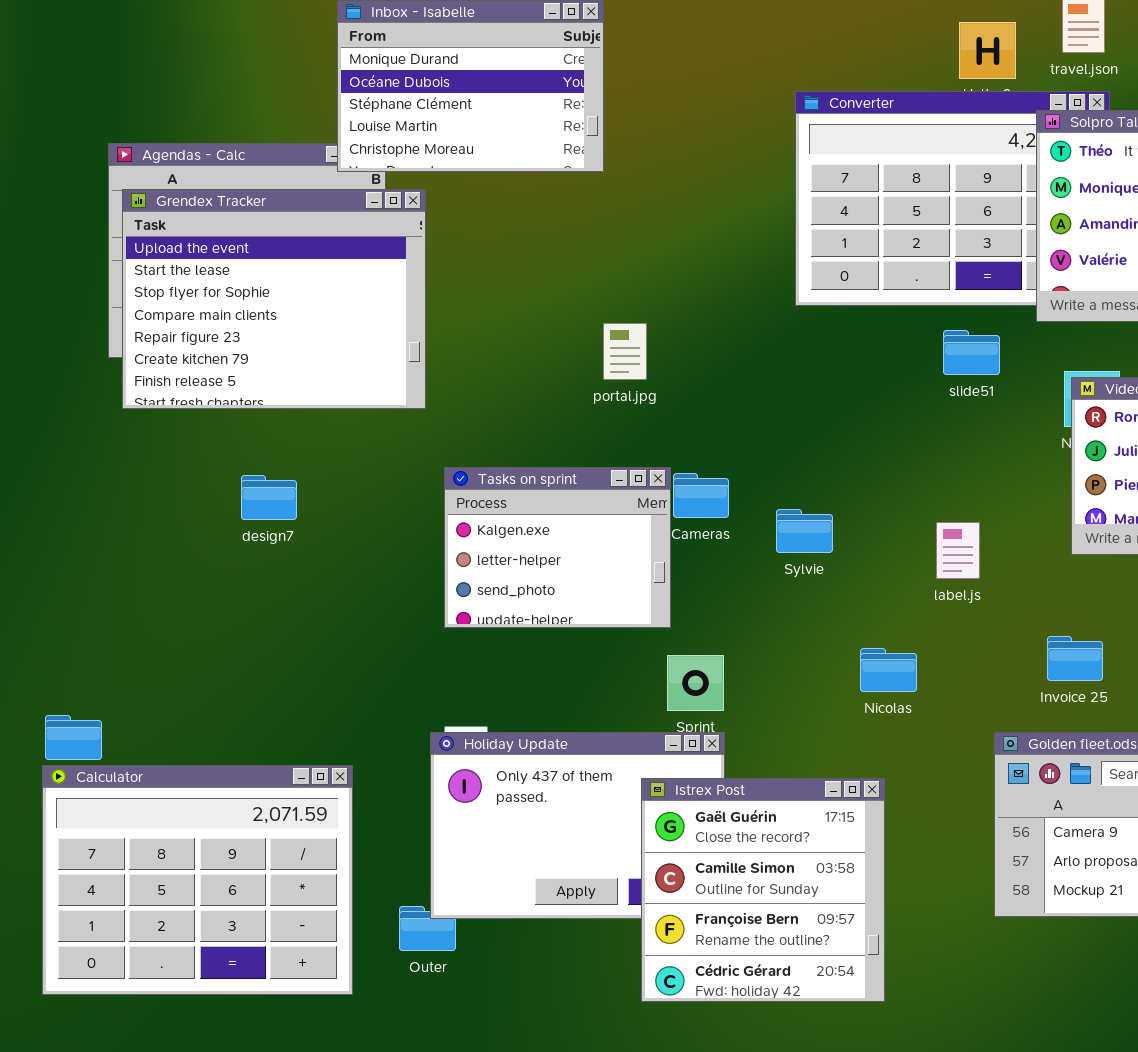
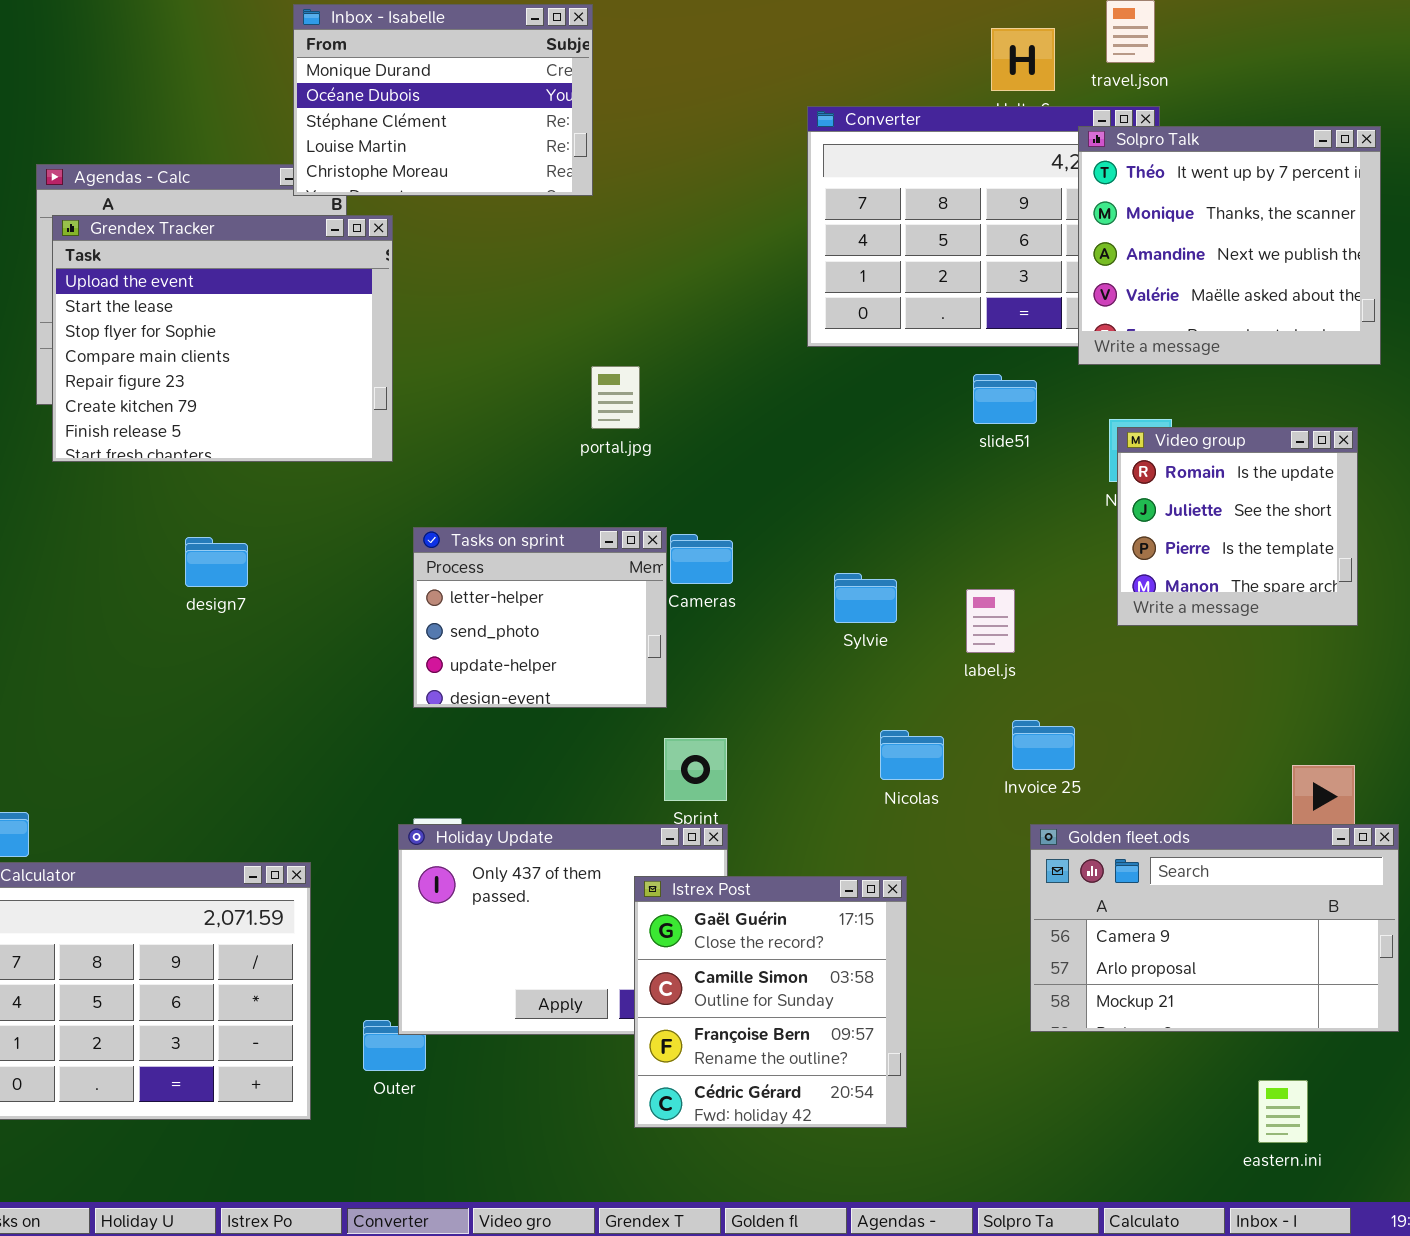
Tasks on sprint: [444,467,671,628] -> [413,527,667,708], scrolled down 1 row
Sylvie: [776,509,833,553] -> [834,573,897,623], moved
Invoice 25: [1047,636,1103,681] -> [1012,720,1075,770], moved

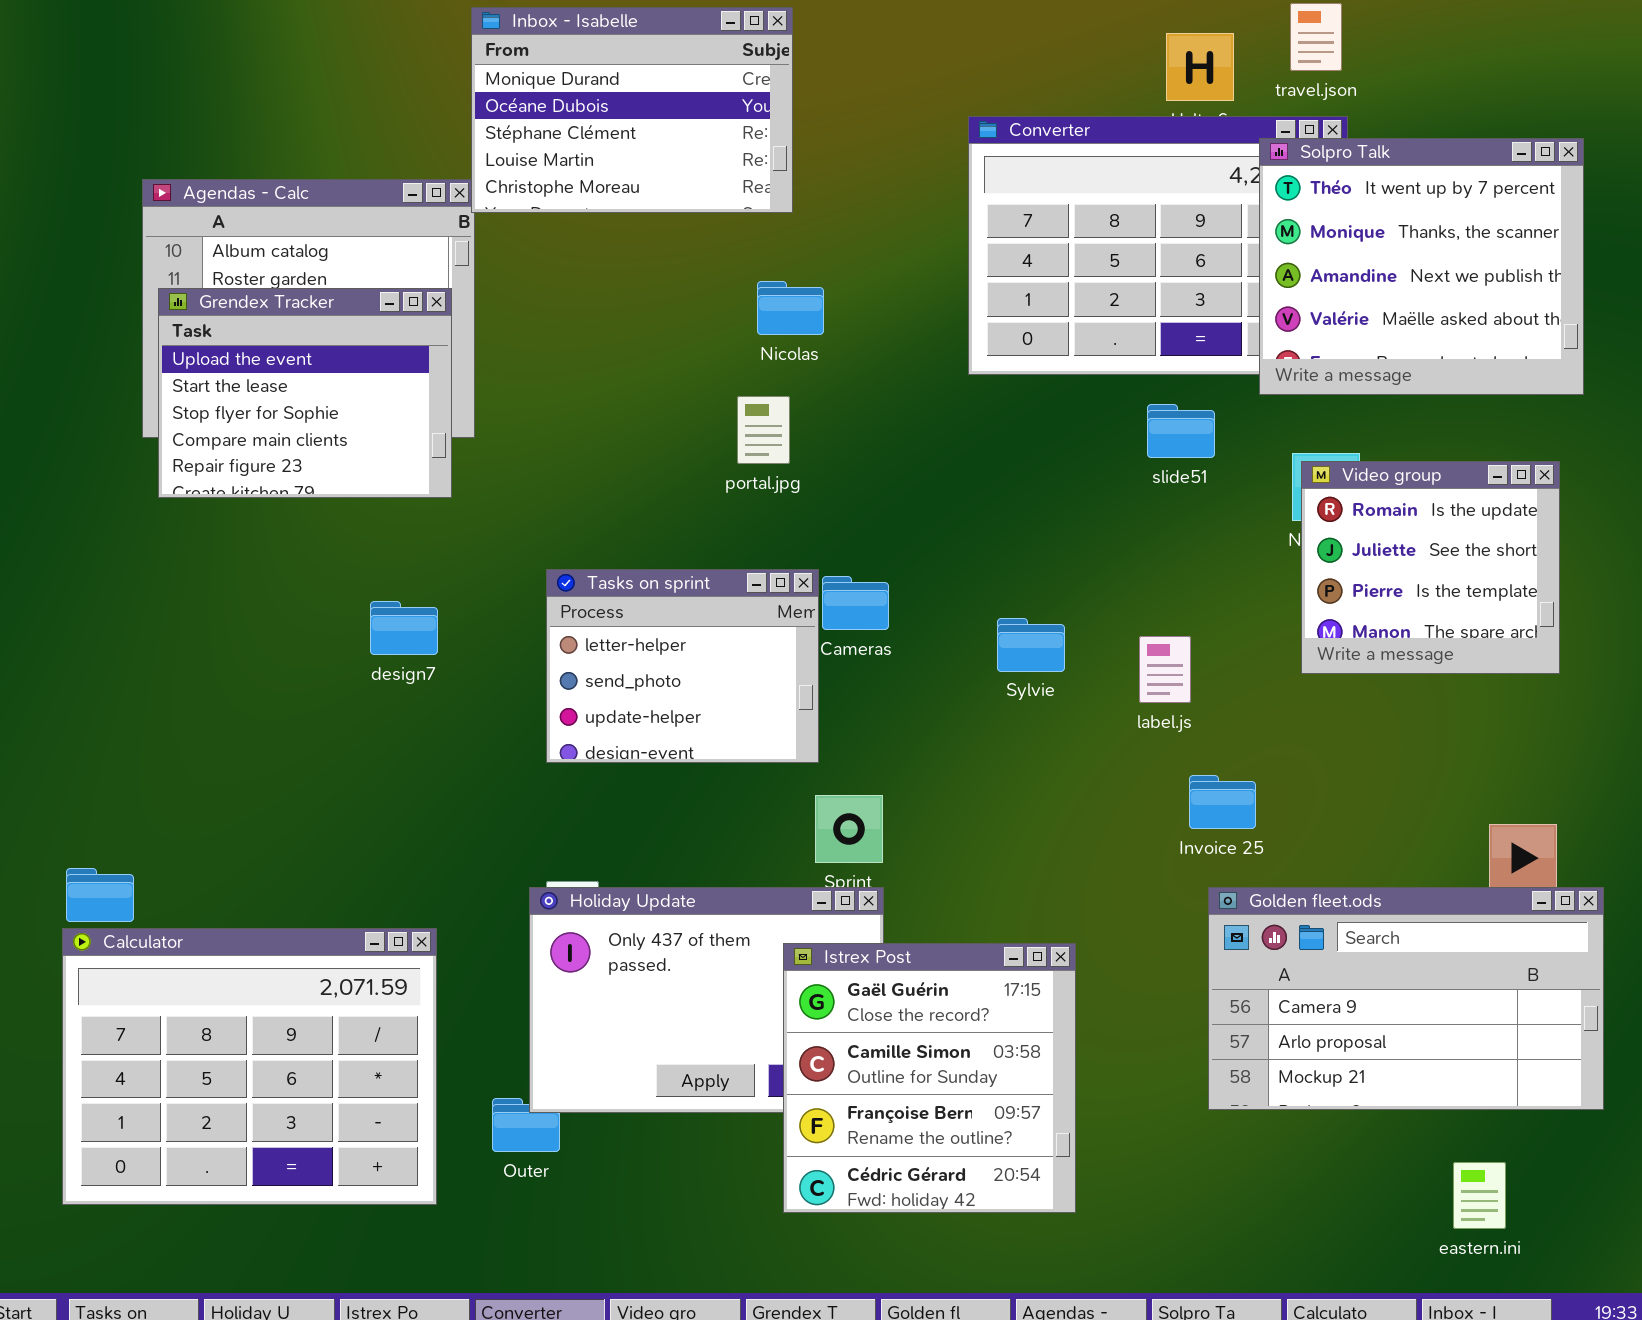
Inbox - Isabelle: [293,4,593,196] -> [471,7,793,213], moved
Grendex Tracker: [52,215,393,462] -> [158,288,452,498], resized
design7: [185,537,248,587] -> [370,601,438,655], moved
Nicolas: [880,730,944,780] -> [757,281,824,335], moved

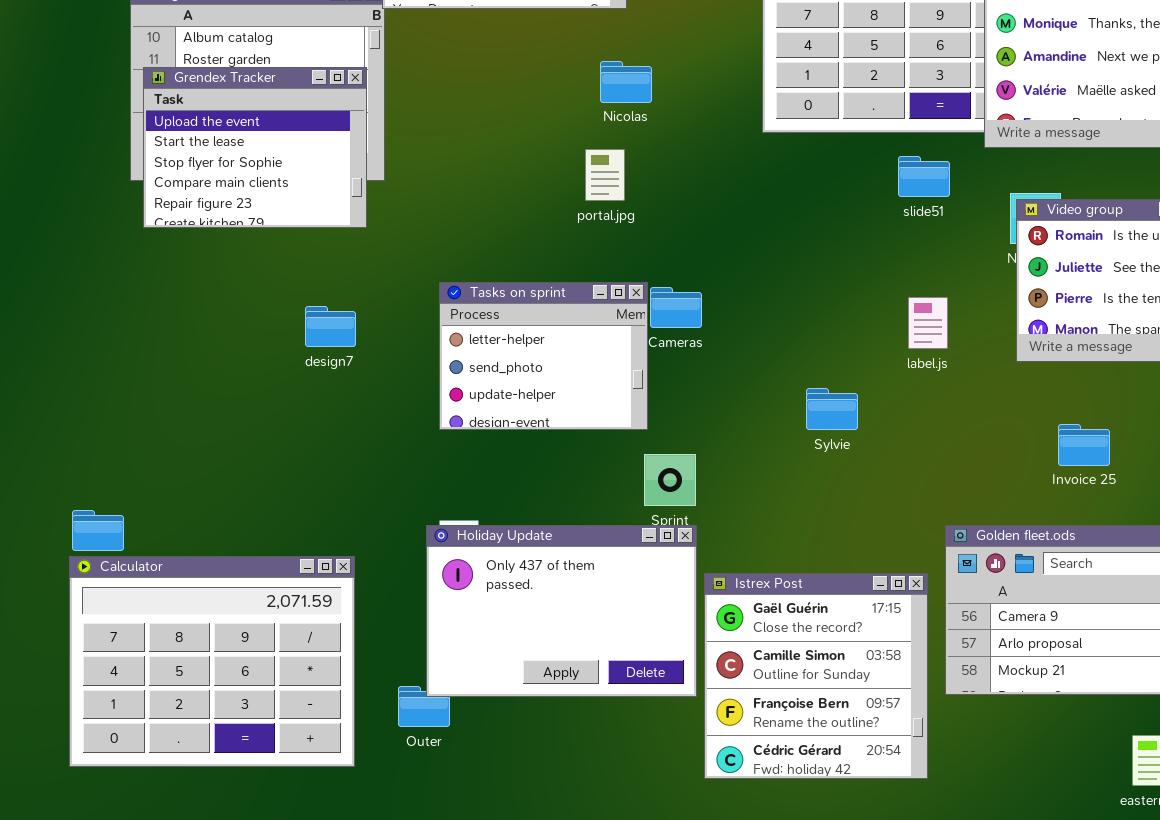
Sylvie: [997,618,1065,672] -> [806,388,858,430], moved
label.js: [1139,636,1191,703] -> [908,297,948,349], moved
Invoice 25: [1189,775,1256,829] -> [1058,424,1110,466], moved
Istrex Post: [783,943,1076,1213] -> [704,573,928,779], moved

